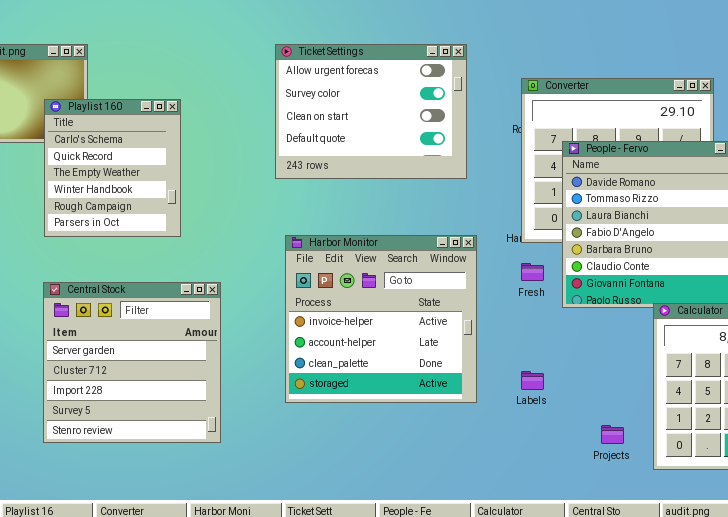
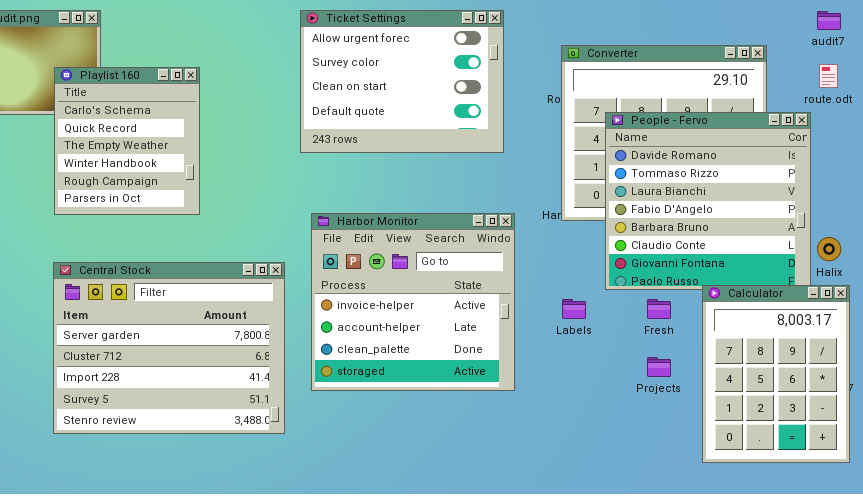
Fresh: [521,263,544,281] -> [647,299,671,319], moved
Central Stock: [43,282,221,443] -> [53,262,285,434], resized
Labels: [521,371,544,390] -> [562,299,586,319], moved
Projects: [601,425,624,444] -> [647,357,671,377], moved

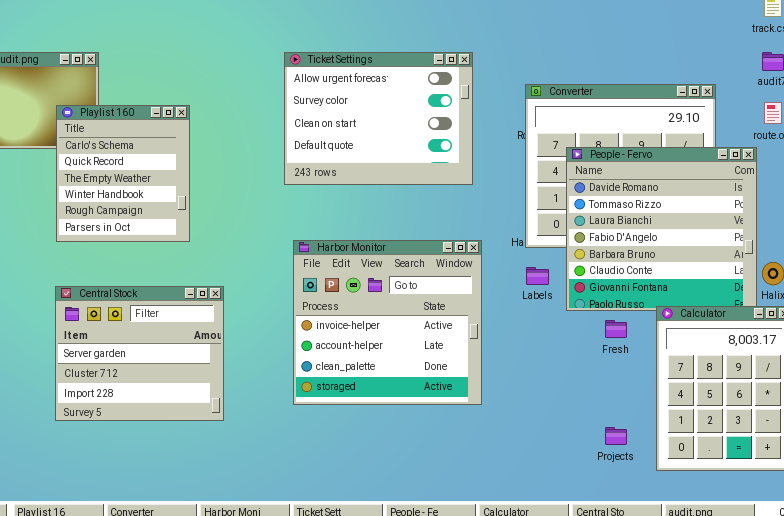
Central Stock: [53,262,285,434] -> [55,286,224,421], resized
Labels: [562,299,586,319] -> [526,267,549,285], moved
Projects: [647,357,671,377] -> [605,427,627,445], moved

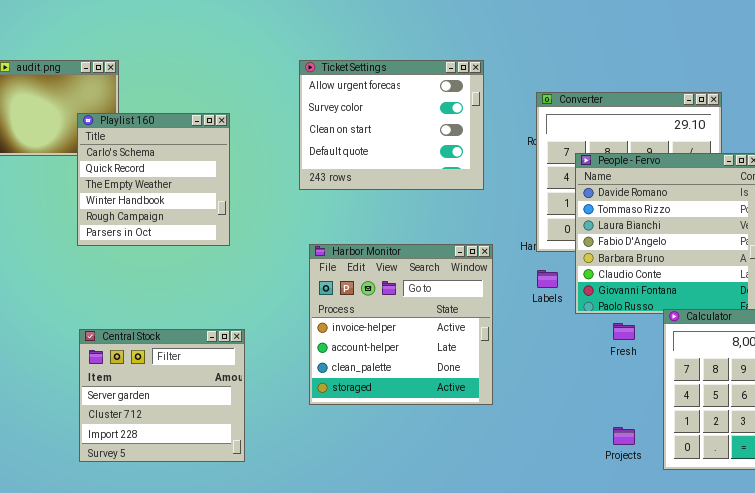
Playlist 160: [56,105,190,242] -> [77,113,230,246], resized
Central Stock: [55,286,224,421] -> [79,329,245,462], moved

